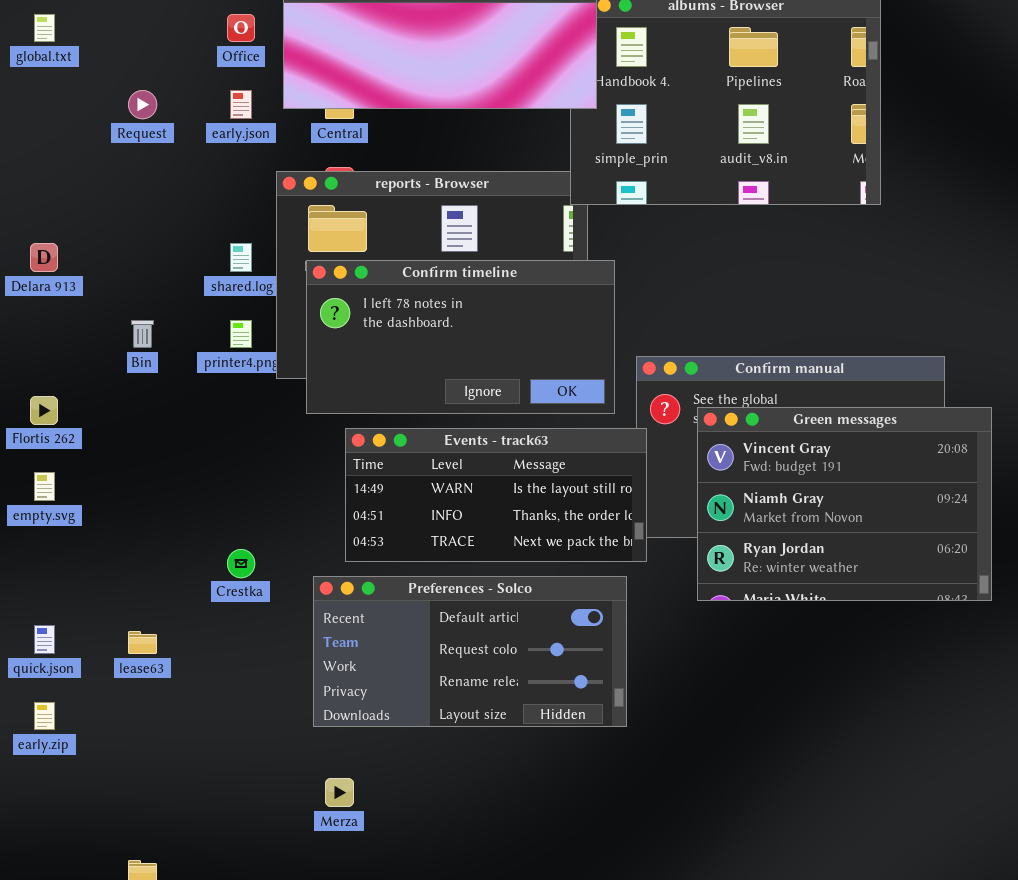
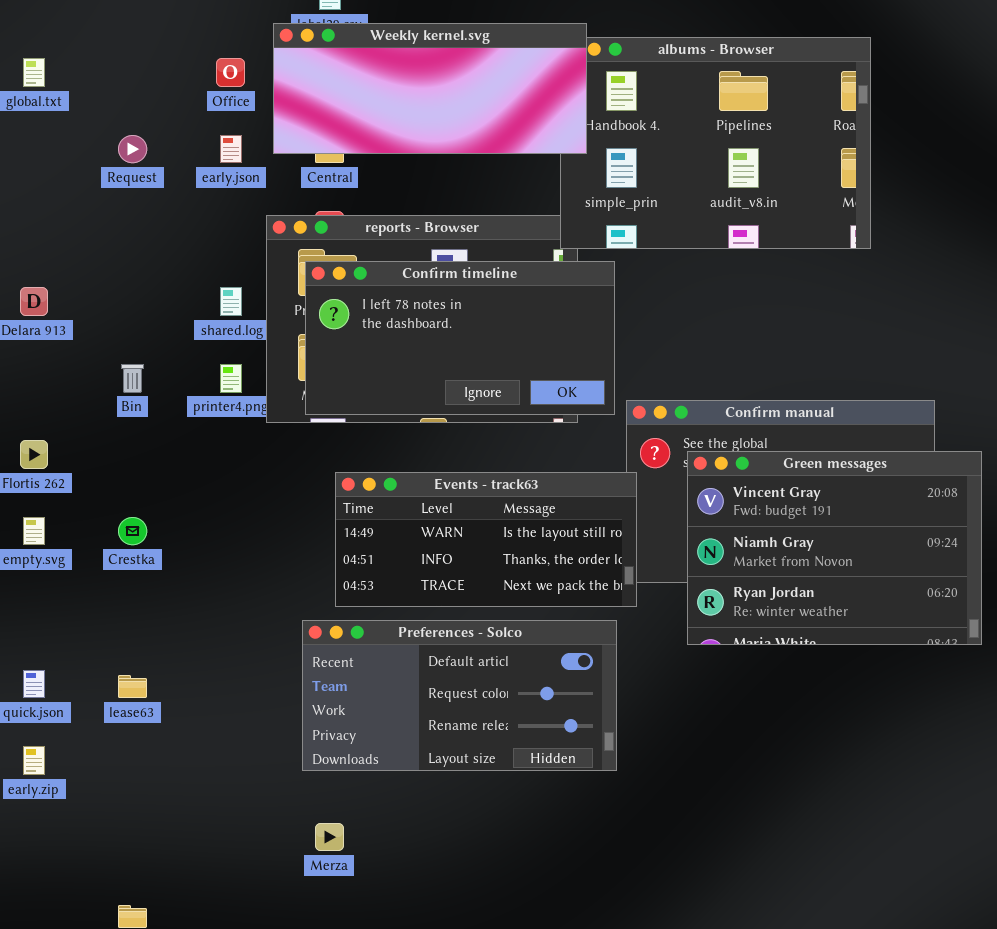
Confirm timeline: [306,260,615,414] -> [305,261,615,415], moved
Crestka: [227,549,255,578] -> [118,517,147,545], moved

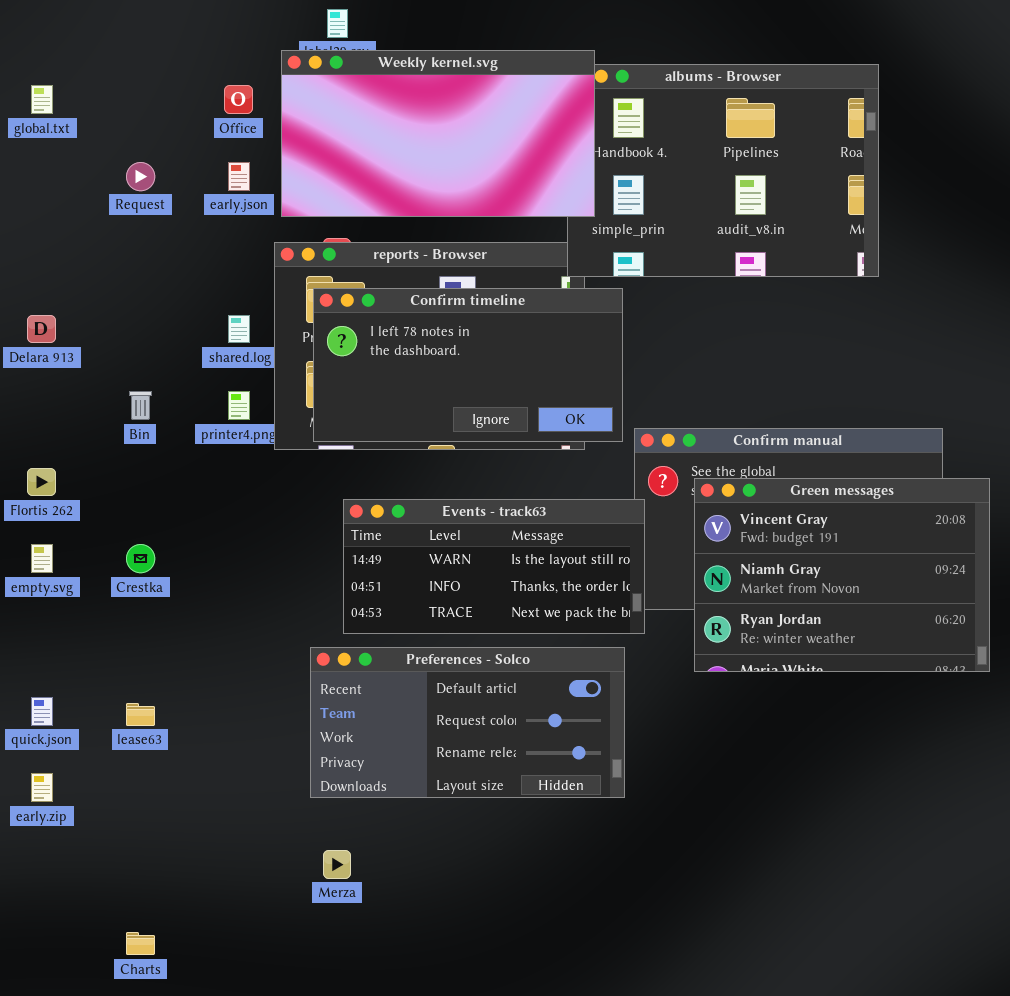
Weekly kernel.svg: [273,23,587,154] -> [281,50,595,217], resized

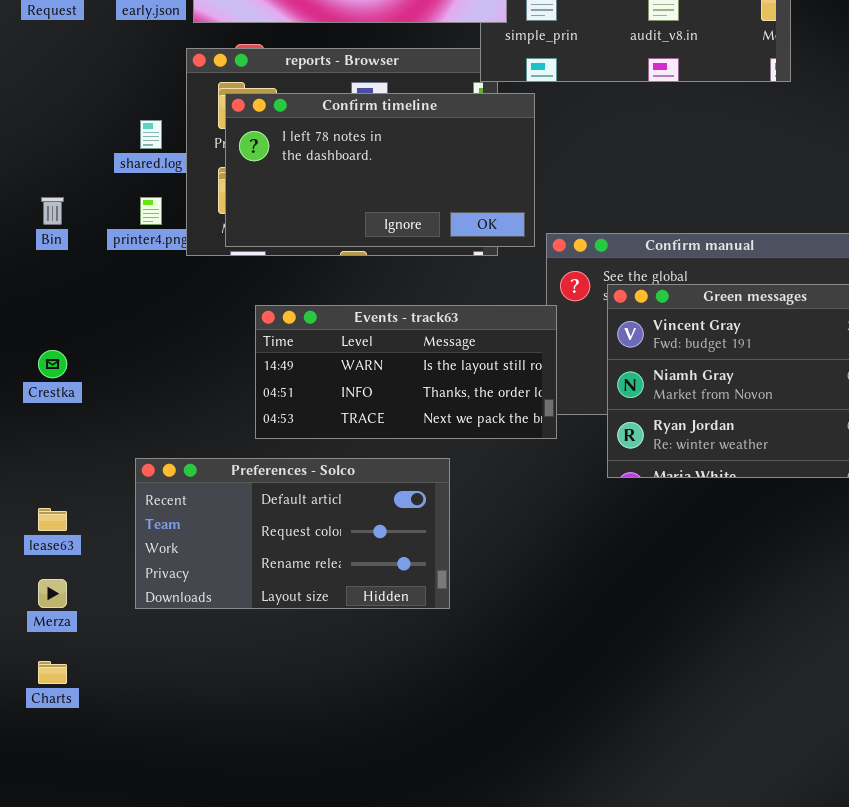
Preferences - Solco: [310,647,625,798] -> [135,458,450,609], moved
Merza: [323,850,351,879] -> [38,579,67,608], moved
Charts: [126,932,155,955] -> [38,661,67,684], moved

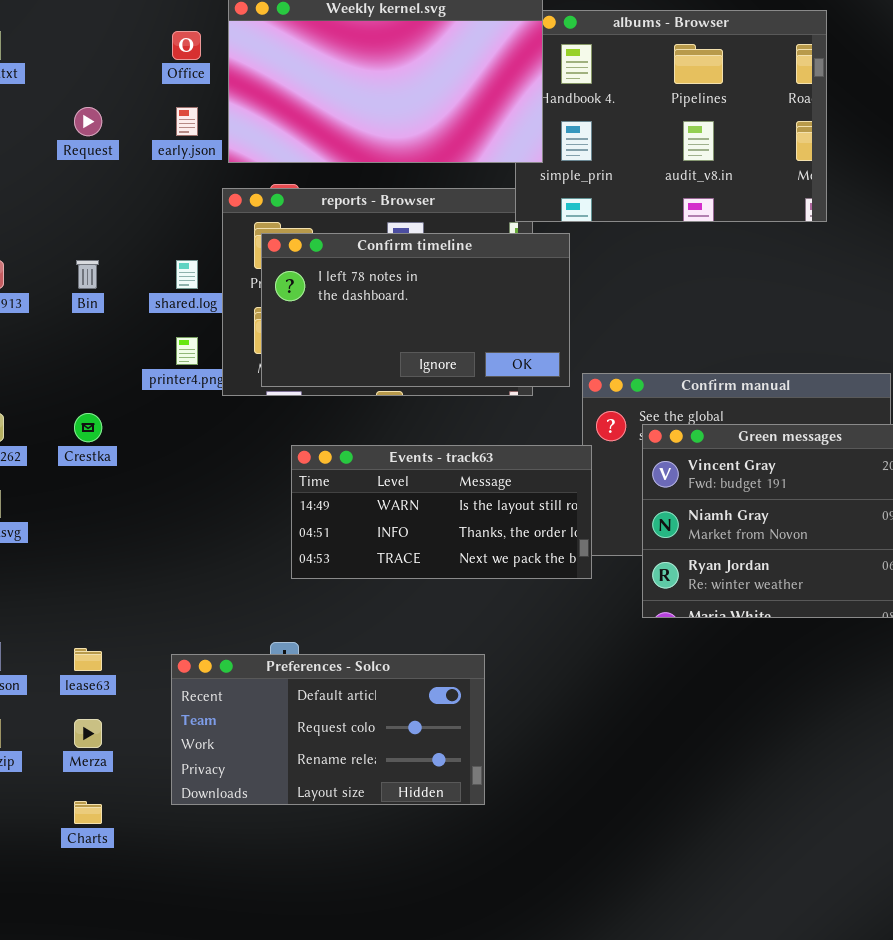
Bin: [41,197,64,225] -> [76,260,99,289], moved
Crestka: [38,350,67,378] -> [74,413,102,442], moved
Preferences - Solco: [135,458,450,609] -> [171,654,485,805], moved

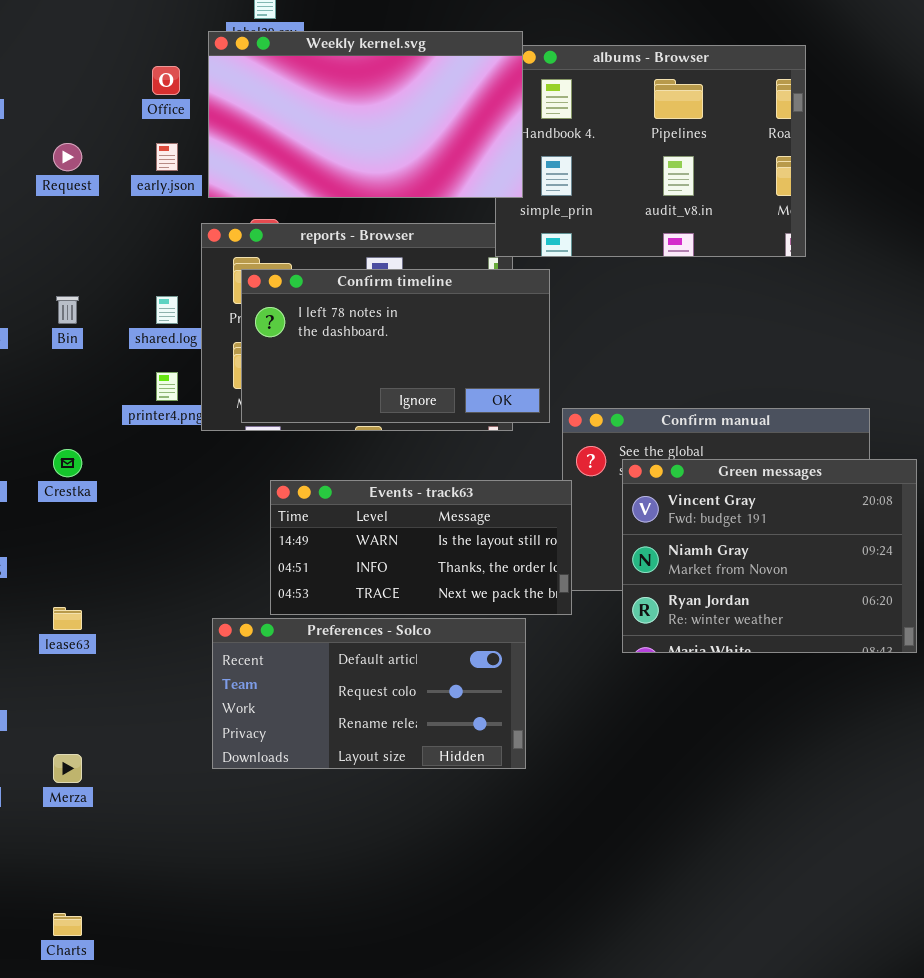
lease63: [74,648,102,671] -> [53,607,82,630], moved
Preferences - Solco: [171,654,485,805] -> [212,618,526,769], moved
Charts: [74,801,102,824] -> [53,913,82,936], moved

